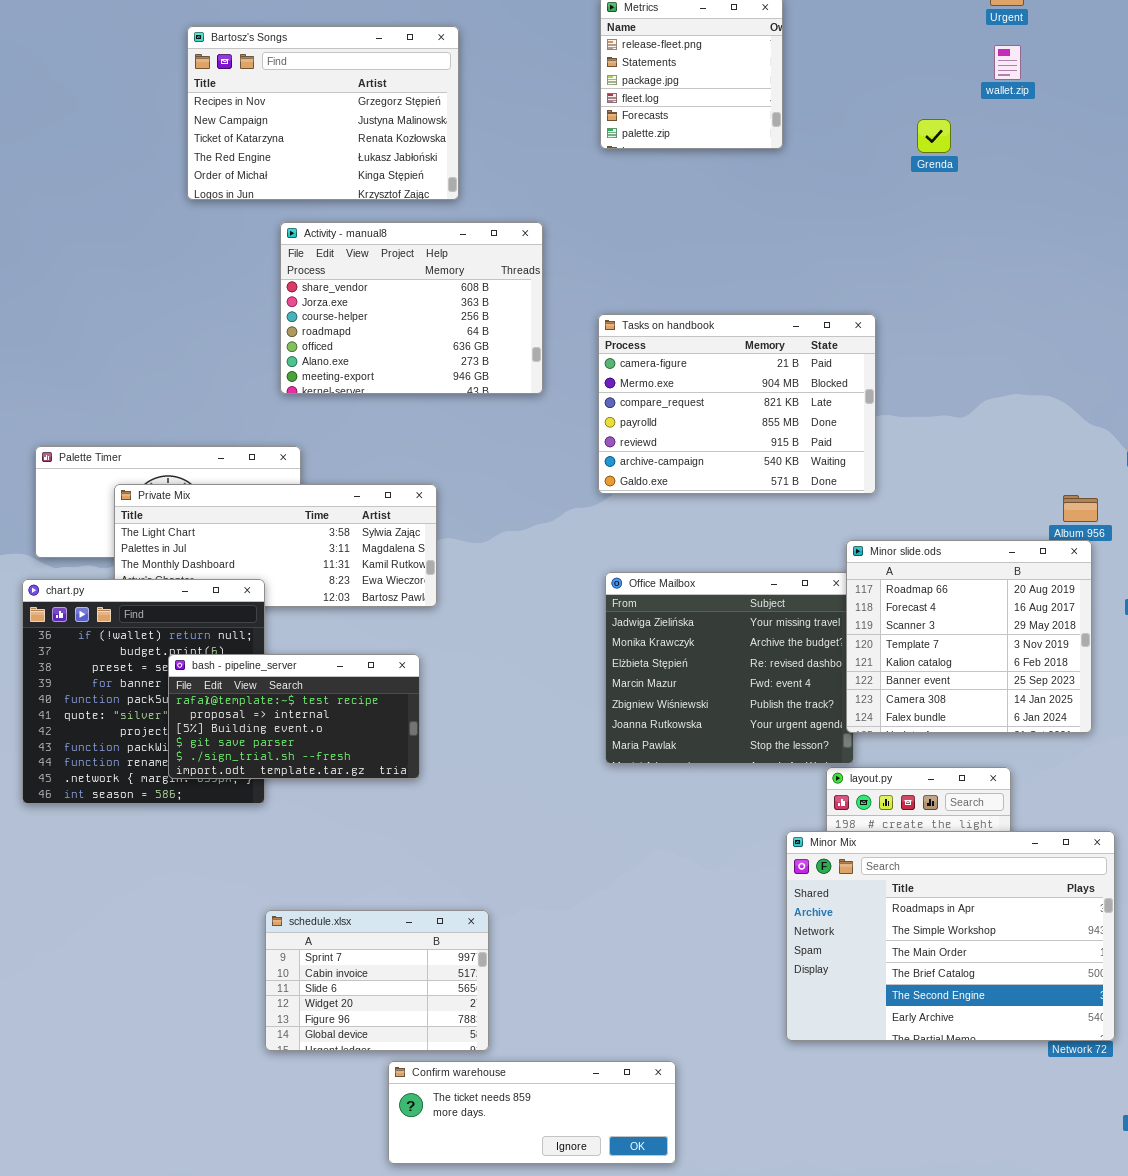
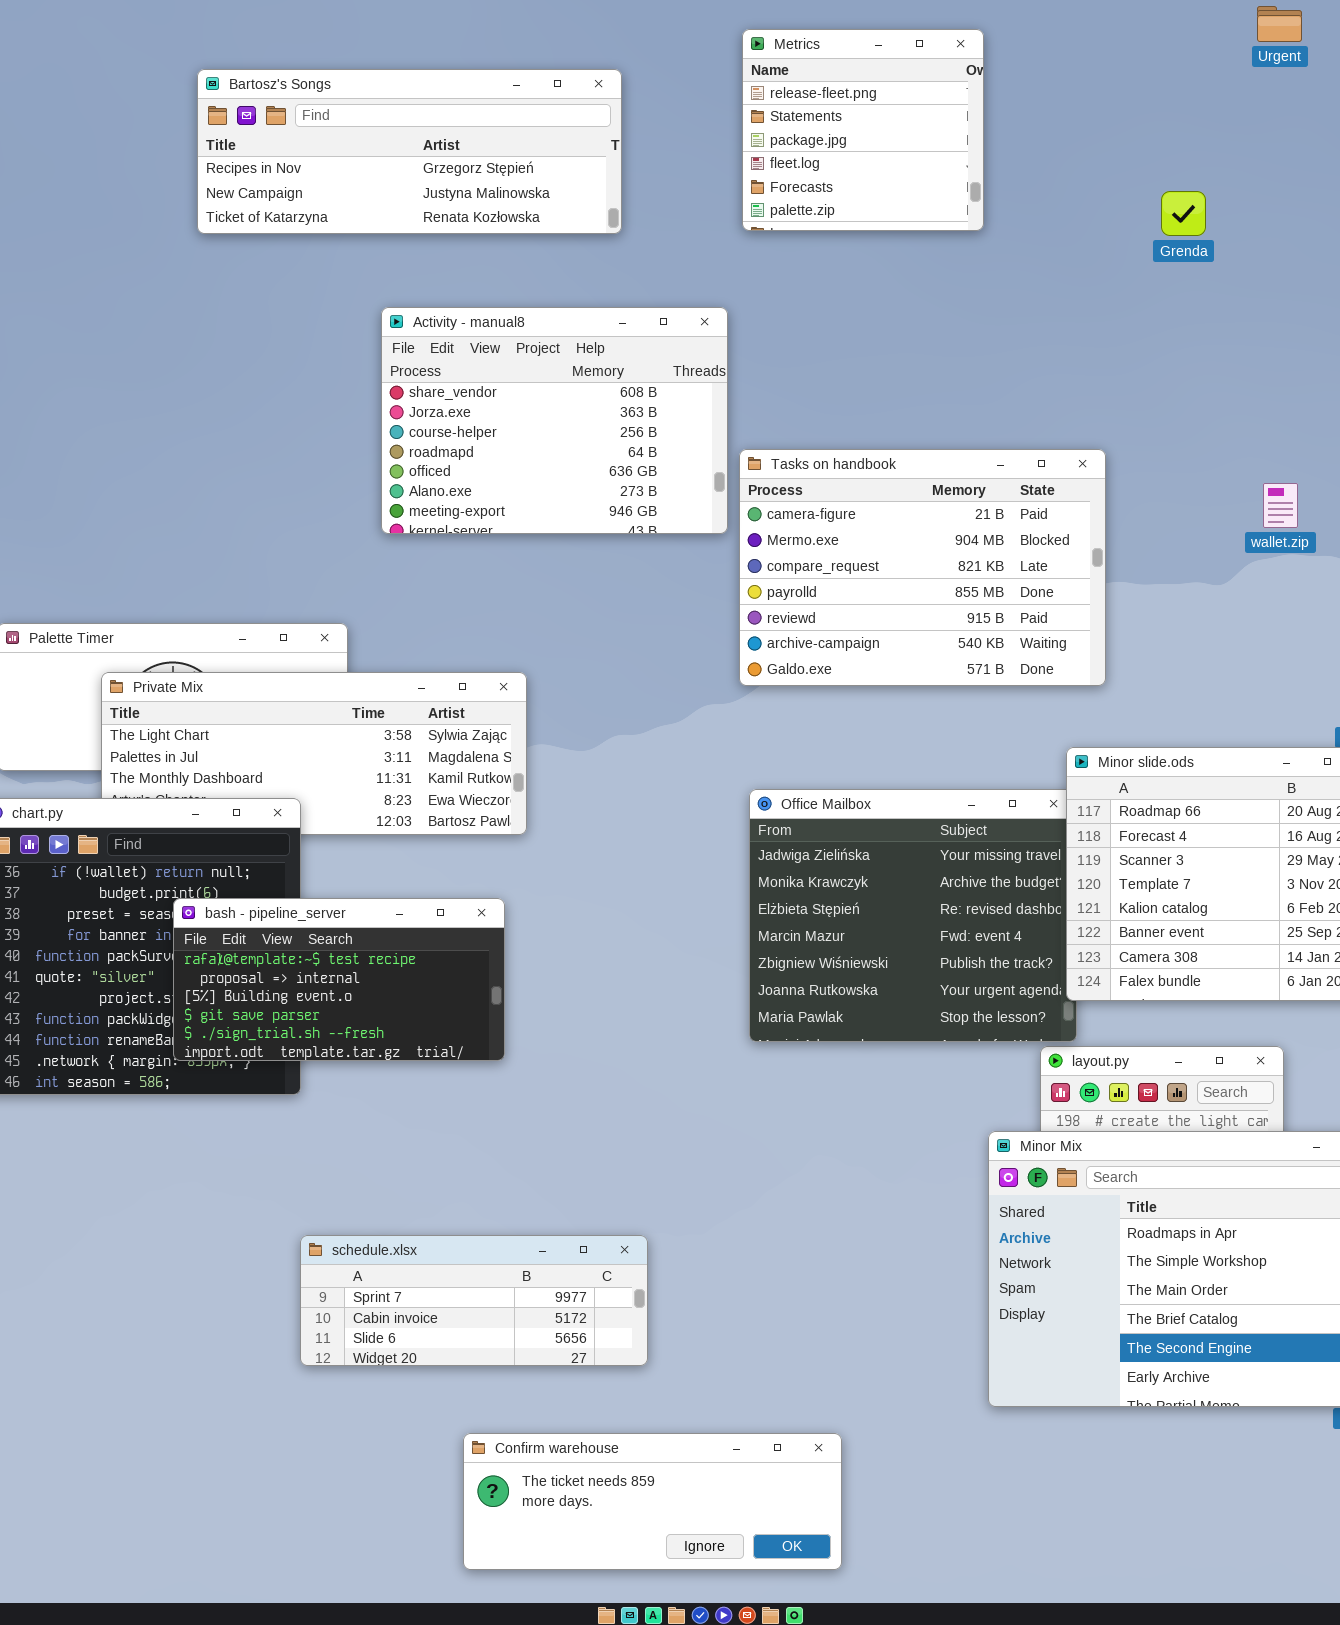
Bartosz's Songs: [187,26,459,200] -> [197,69,622,234], resized
wallet.zip: [994,45,1021,80] -> [1263,483,1298,528], moved
Activity - manual8: [280,222,543,394] -> [381,307,728,534], moved
schedule.xlsx: [265,910,489,1051] -> [300,1235,648,1366], resized

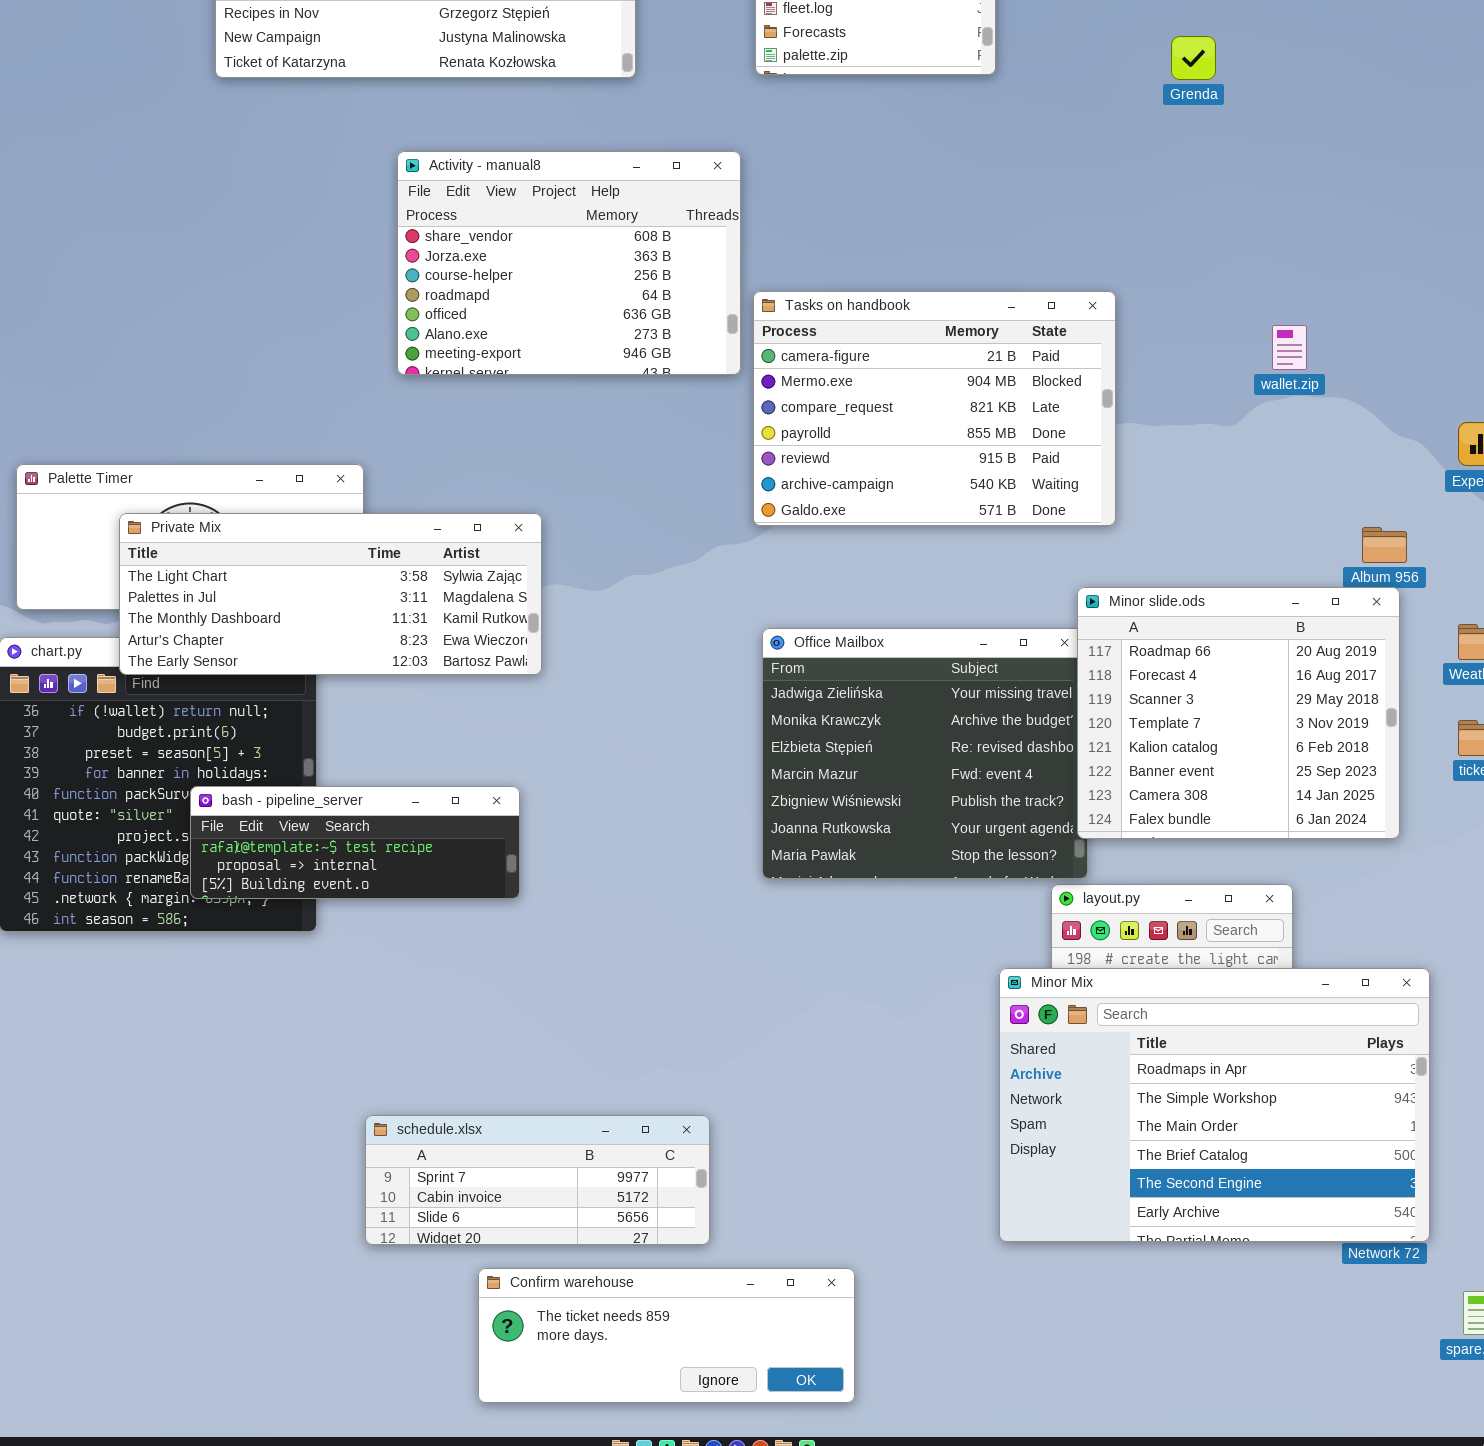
Private Mix: [101,672,527,835] -> [119,513,542,675], raised
bash - pipeline_server: [173,898,505,1061] -> [190,786,520,899], resized
schedule.xlsx: [300,1235,648,1366] -> [365,1115,710,1245], moved

